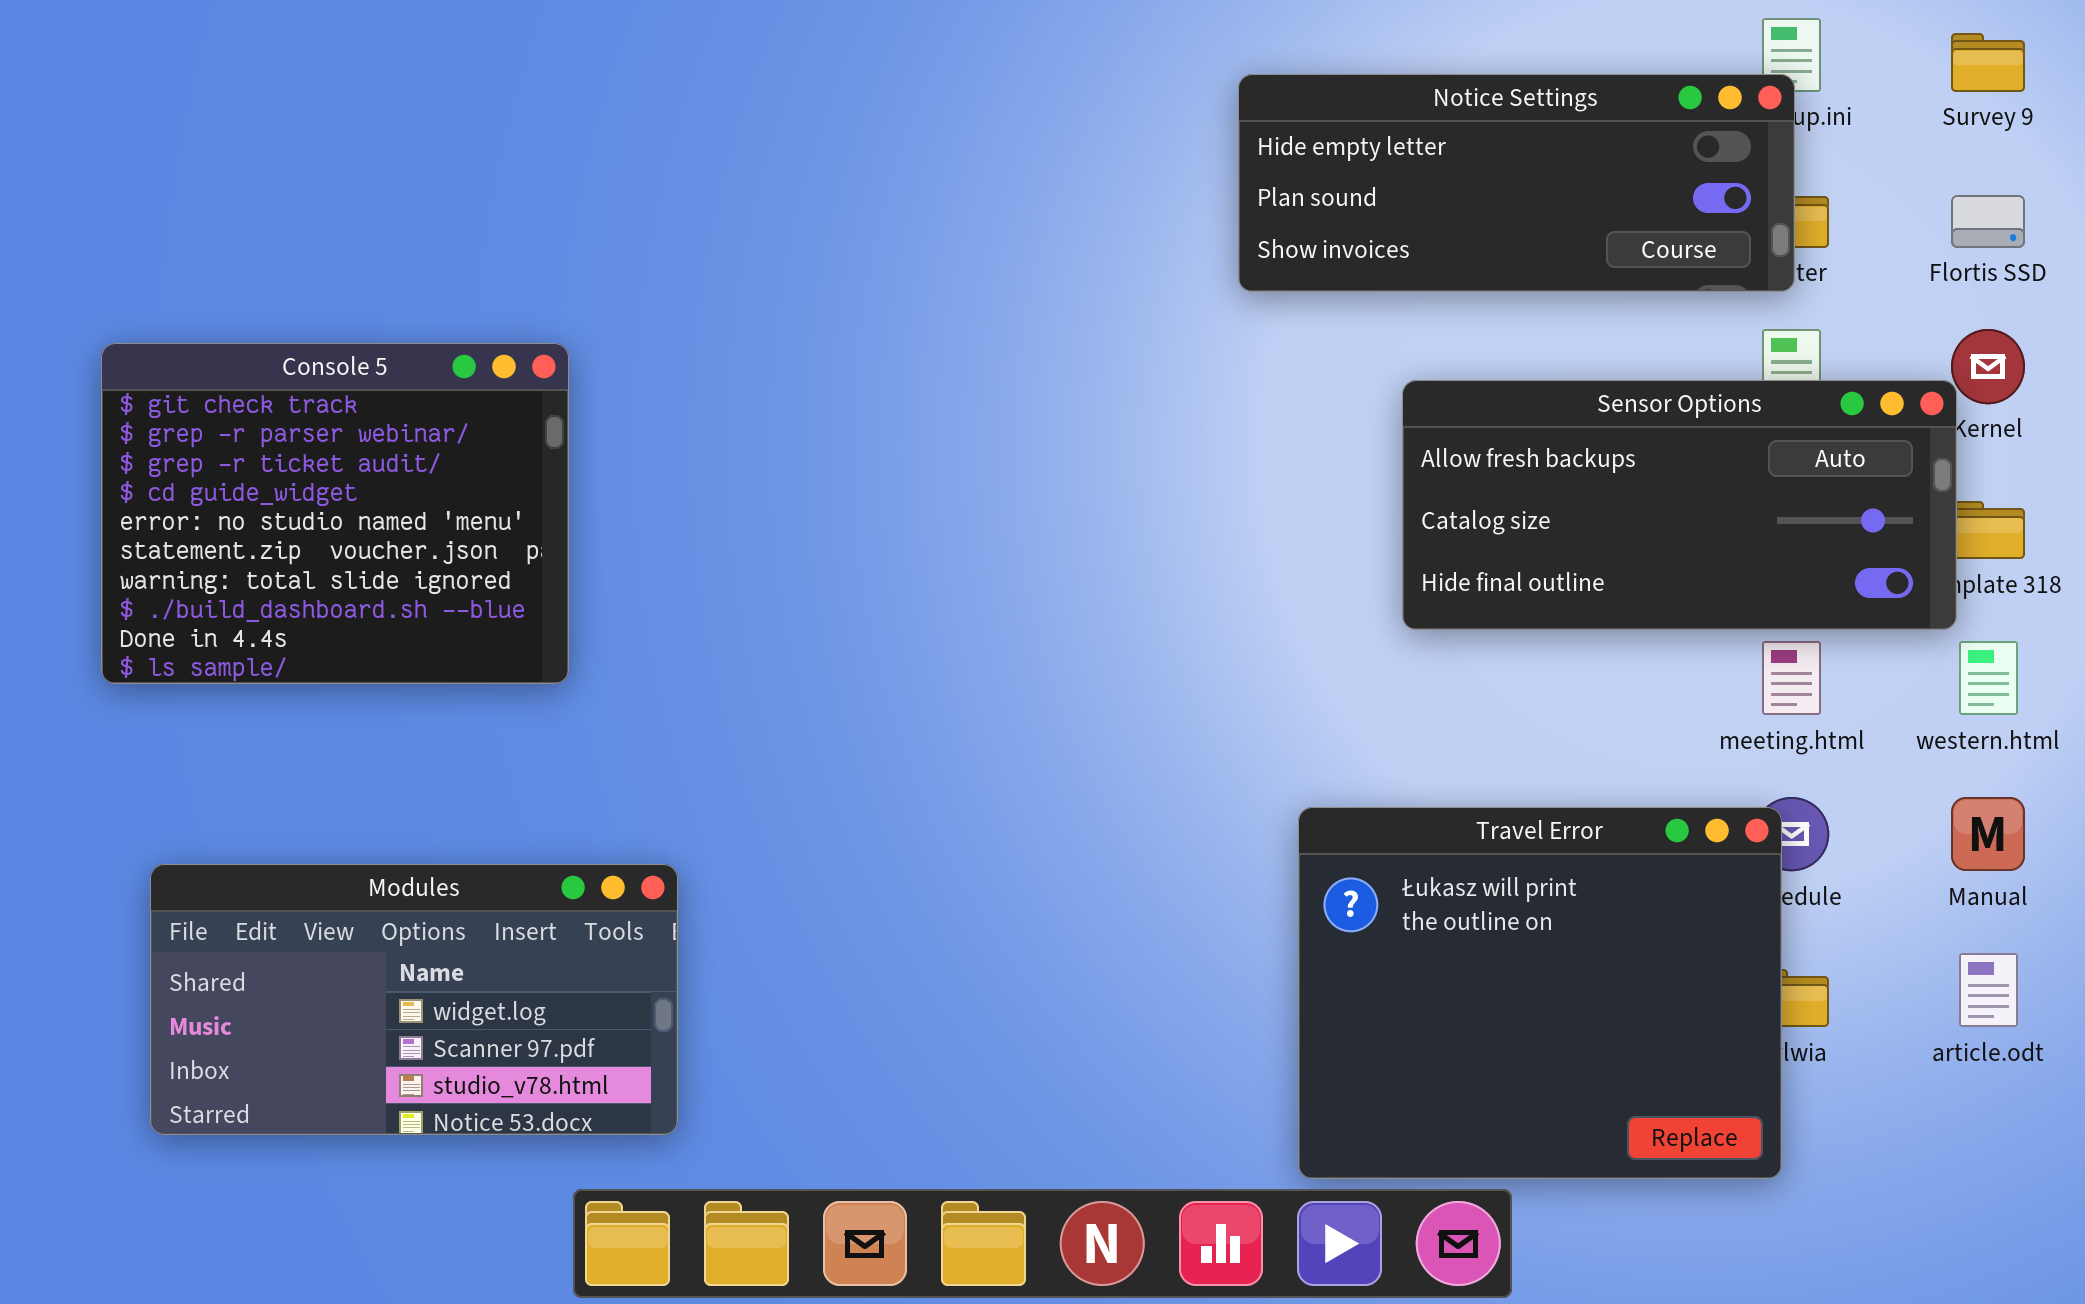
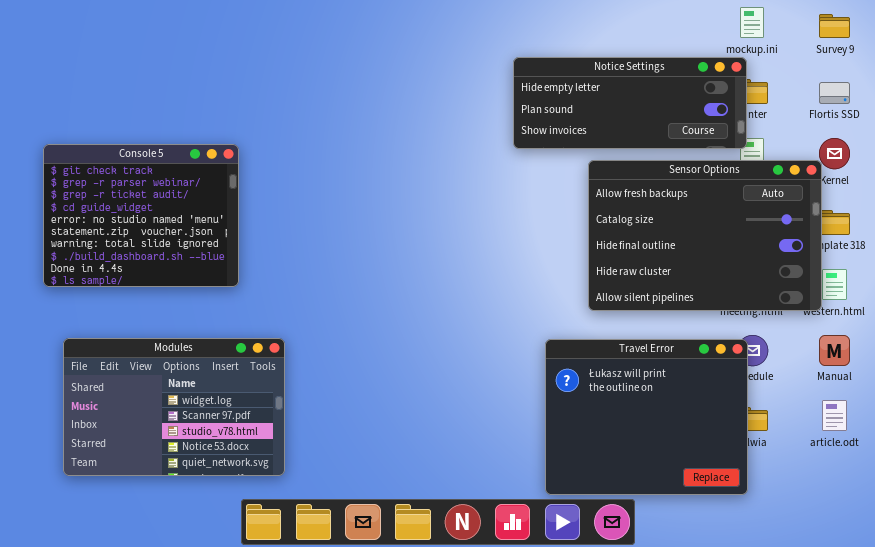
Notice Settings: [1238,74,1795,292] -> [513,57,747,149], moved
Sensor Options: [1402,380,1957,630] -> [588,160,822,311], resized
Modules: [150,864,678,1135] -> [63,338,285,476], resized

